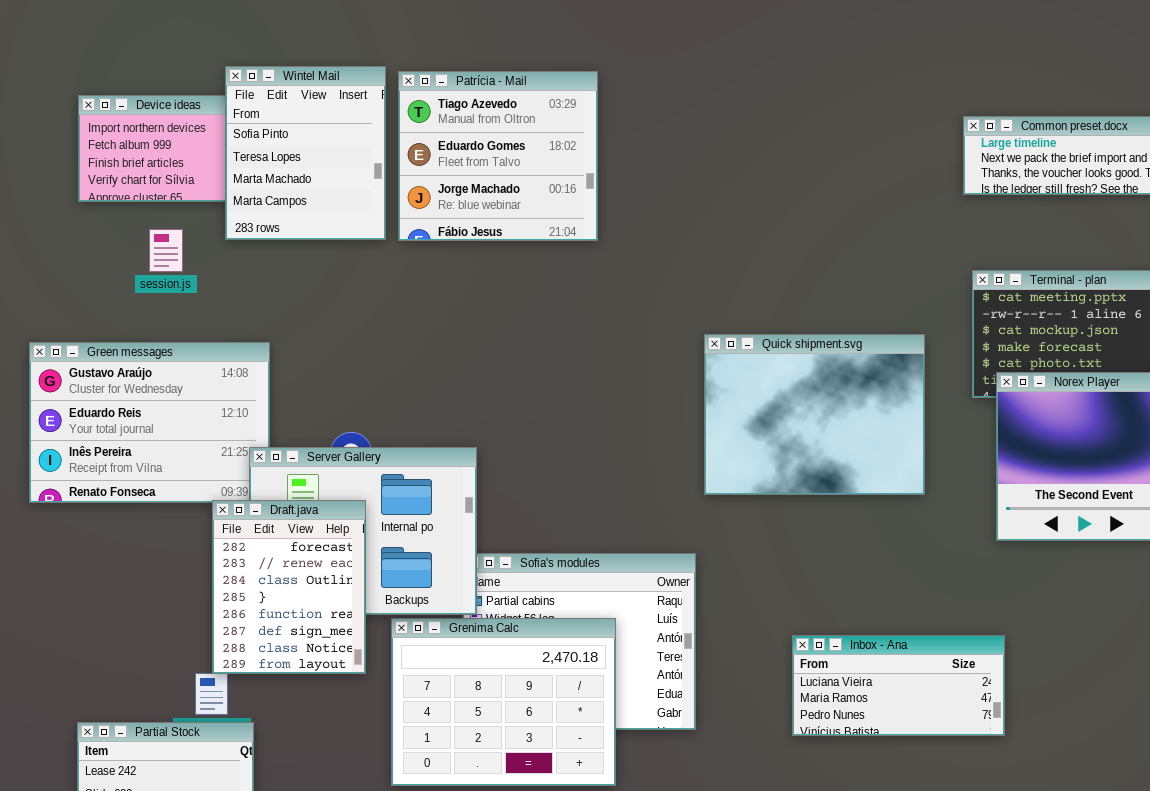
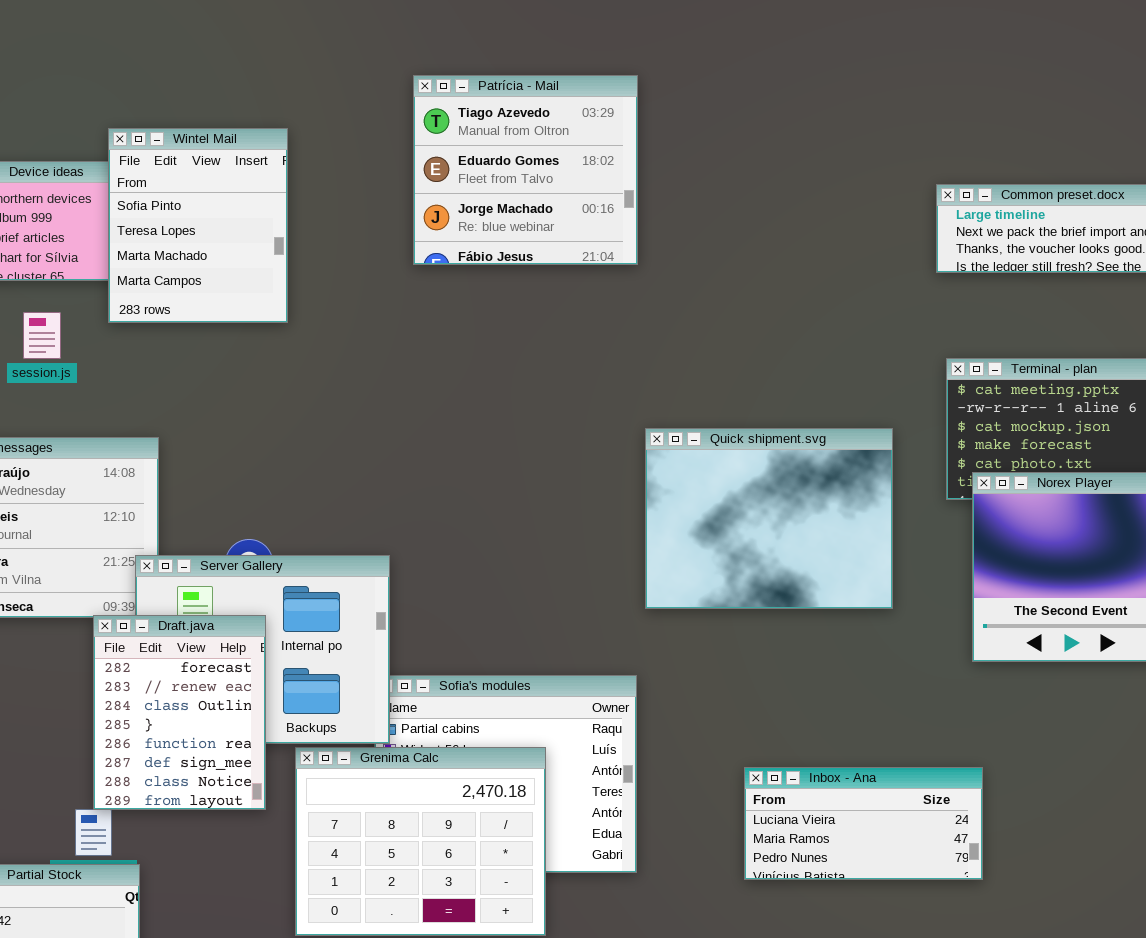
Patrícia - Mail: [398,71,598,241] -> [413,75,638,265], moved

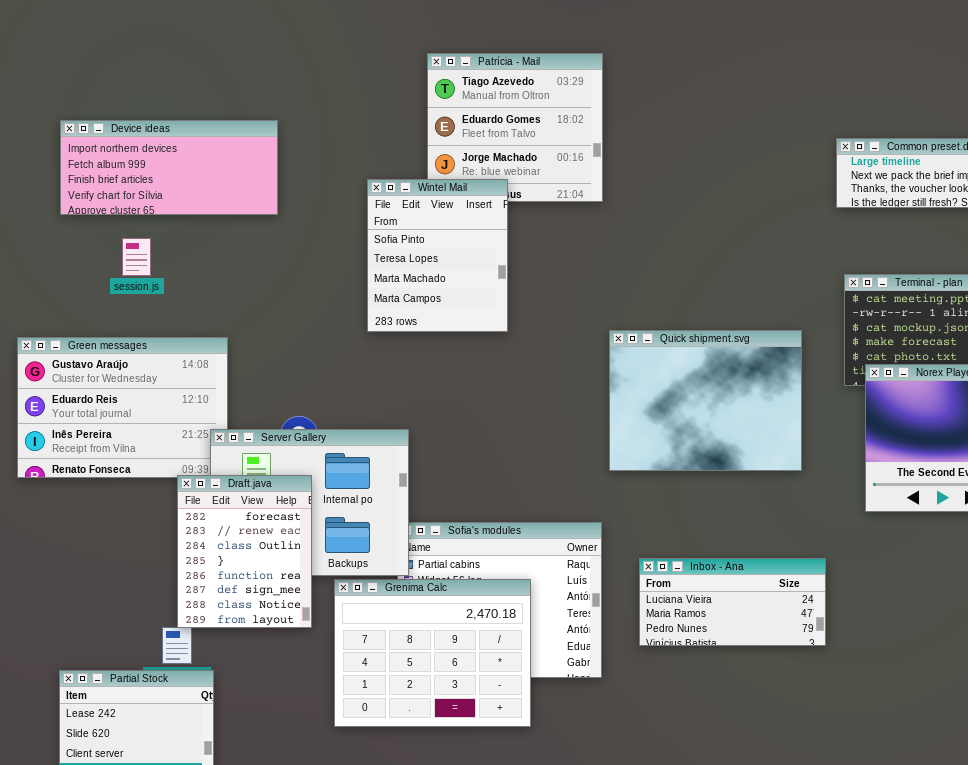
Wintel Mail: [108,128,288,323] -> [367,179,508,332], moved
Inbox - Ana: [744,767,983,880] -> [639,558,826,646], moved

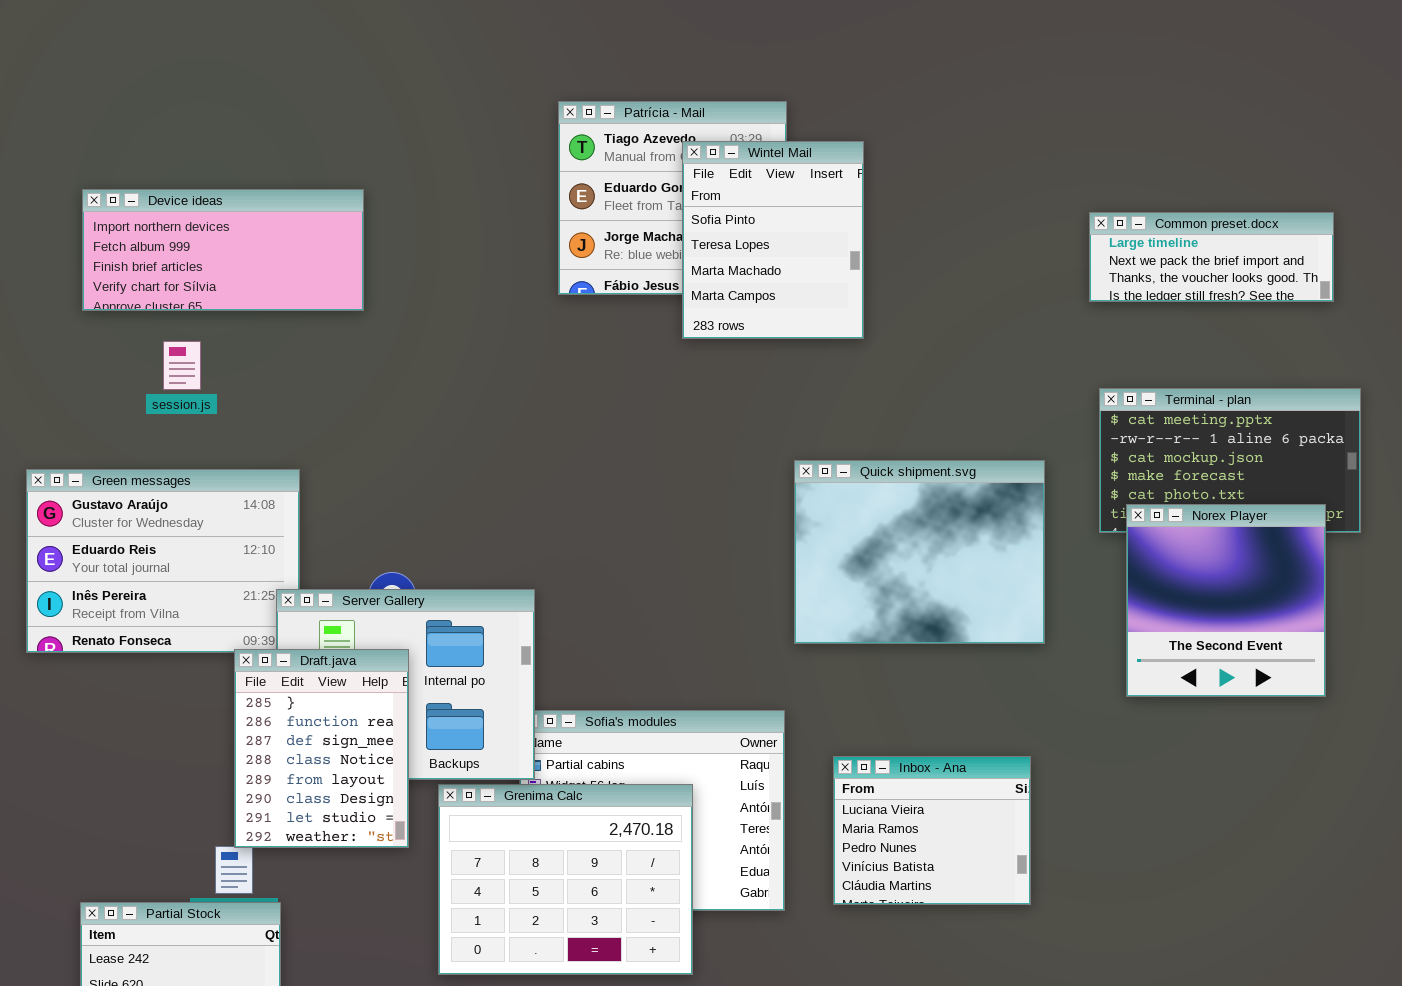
Wintel Mail: [367,179,508,332] -> [682,141,864,339], moved
Draft.java: [177,475,312,628] -> [234,649,409,848], scrolled down 3 rows
Inbox - Ana: [639,558,826,646] -> [833,756,1031,905], resized

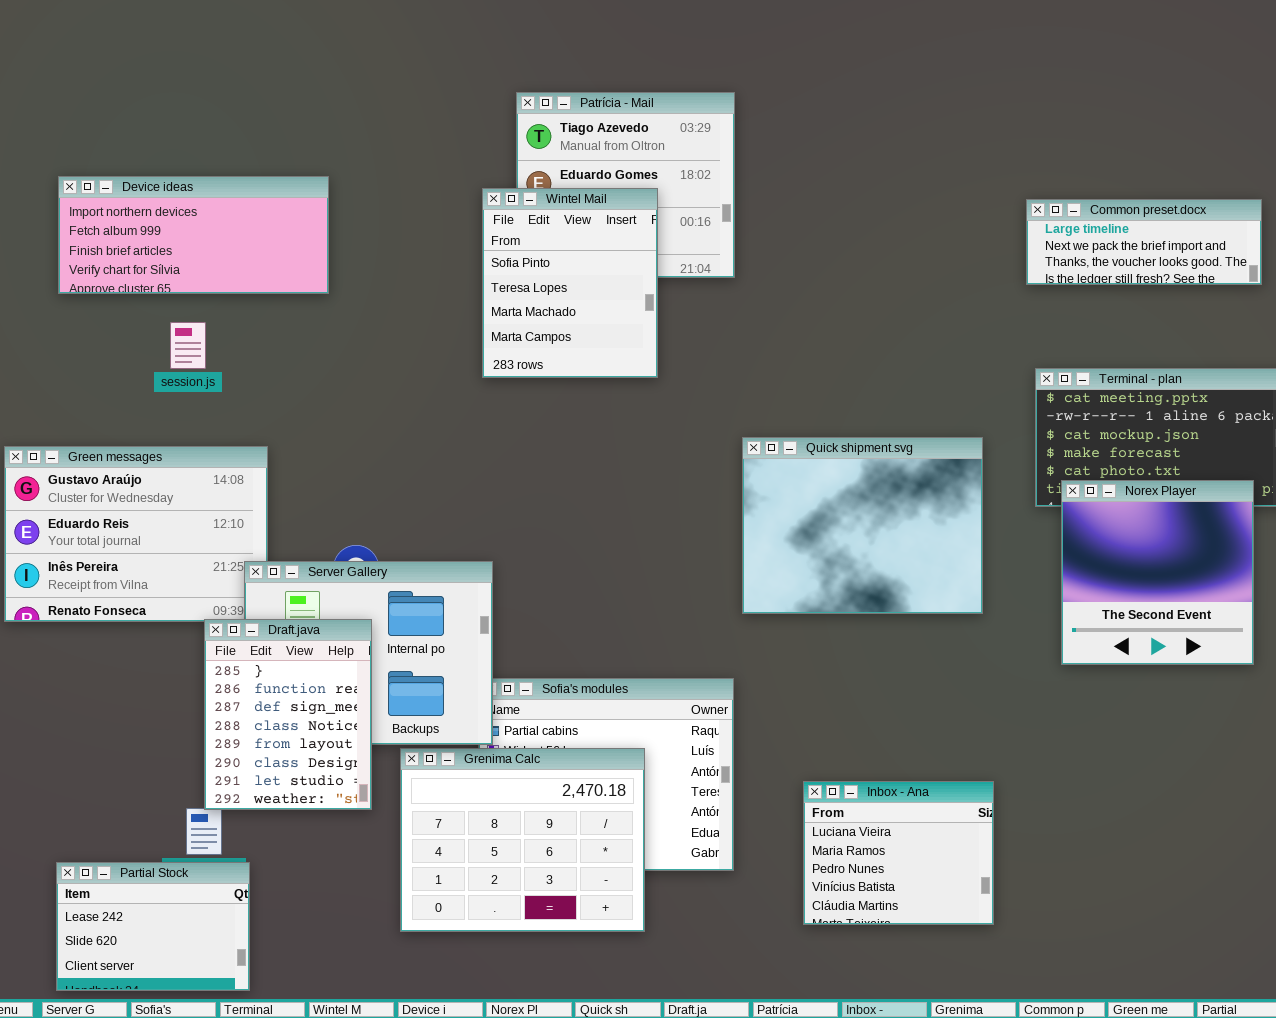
Wintel Mail: [682,141,864,339] -> [482,188,658,378], moved
session.js: [163,341,201,390] -> [170,322,206,369], moved
Inbox - Ana: [833,756,1031,905] -> [803,781,994,925], moved

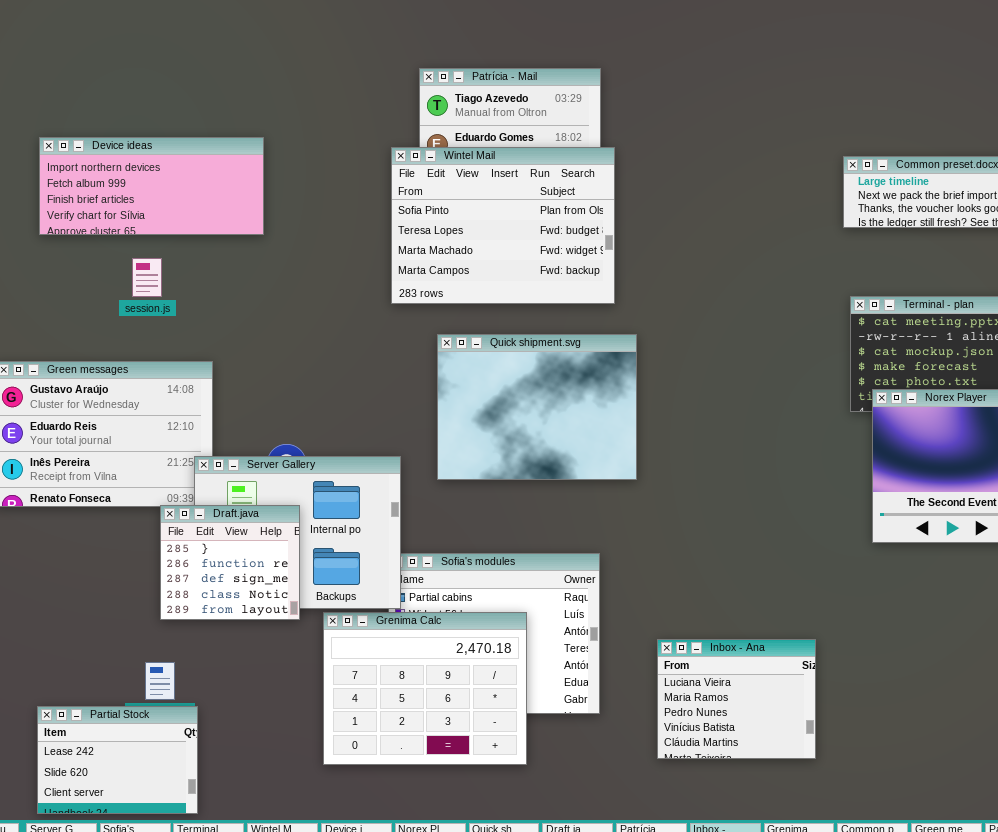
Wintel Mail: [482,188,658,378] -> [391,147,615,304], resized
Quick shipment.svg: [742,437,983,614] -> [437,334,637,480], moved
Draft.java: [204,619,372,810] -> [160,505,300,620], resized

